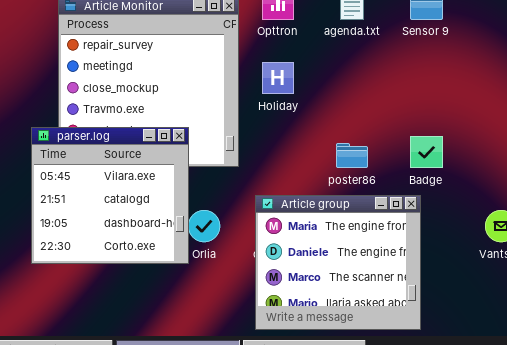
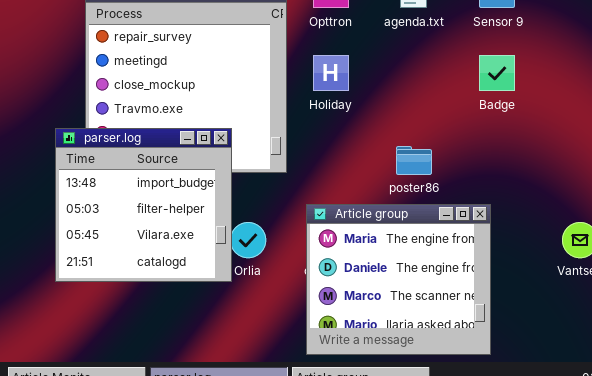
parser.log: [31,127,189,264] -> [55,128,232,282], scrolled up 2 rows
Badge: [410,136,443,168] -> [479,55,515,91], moved

